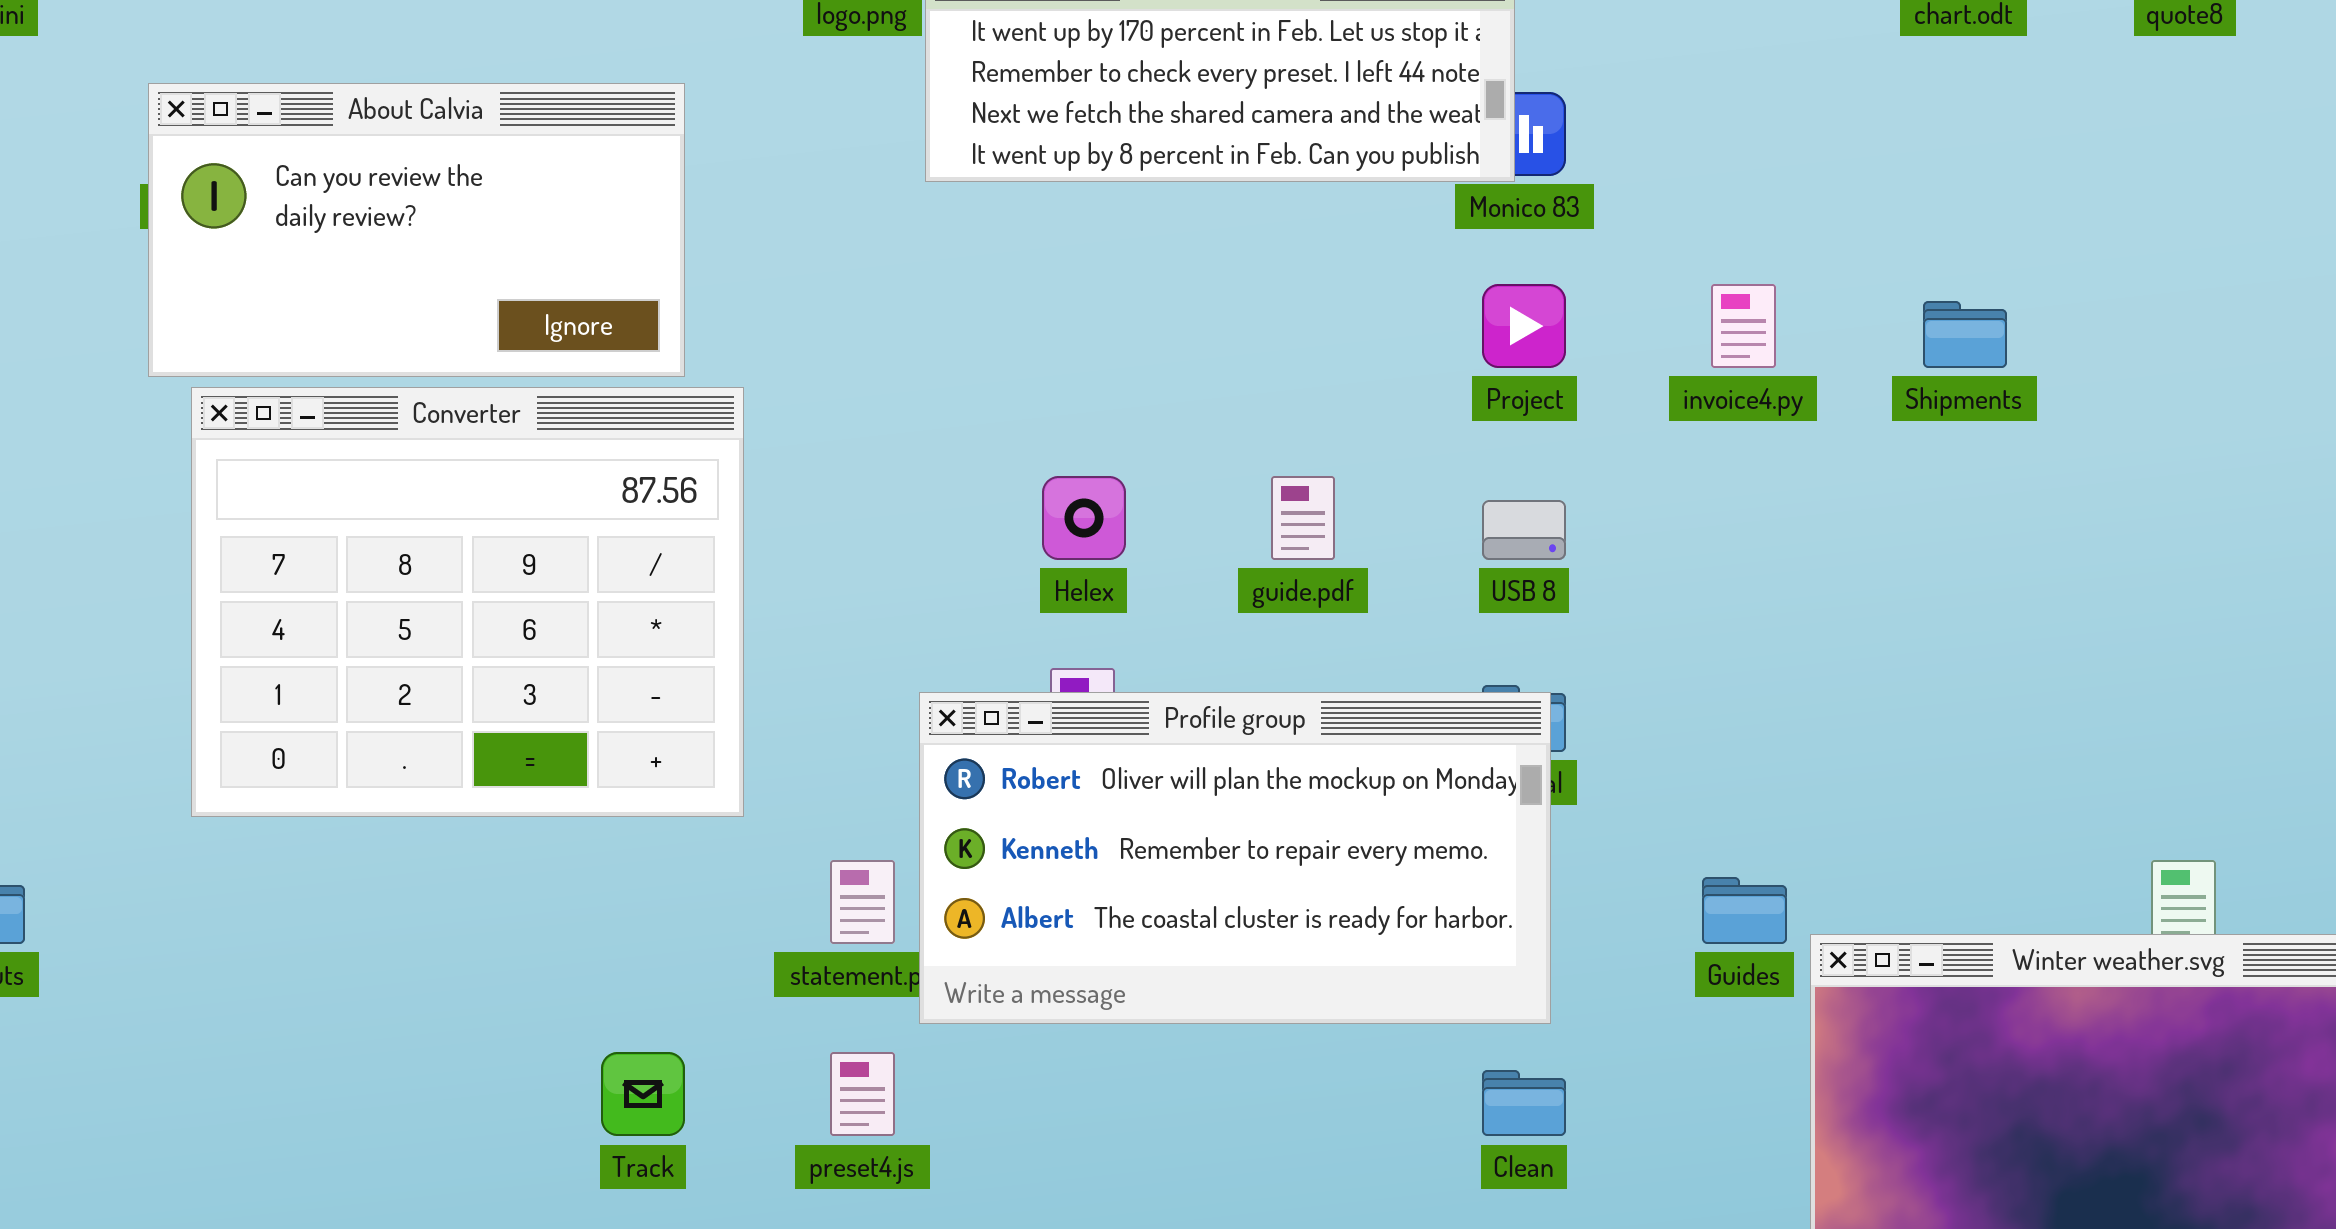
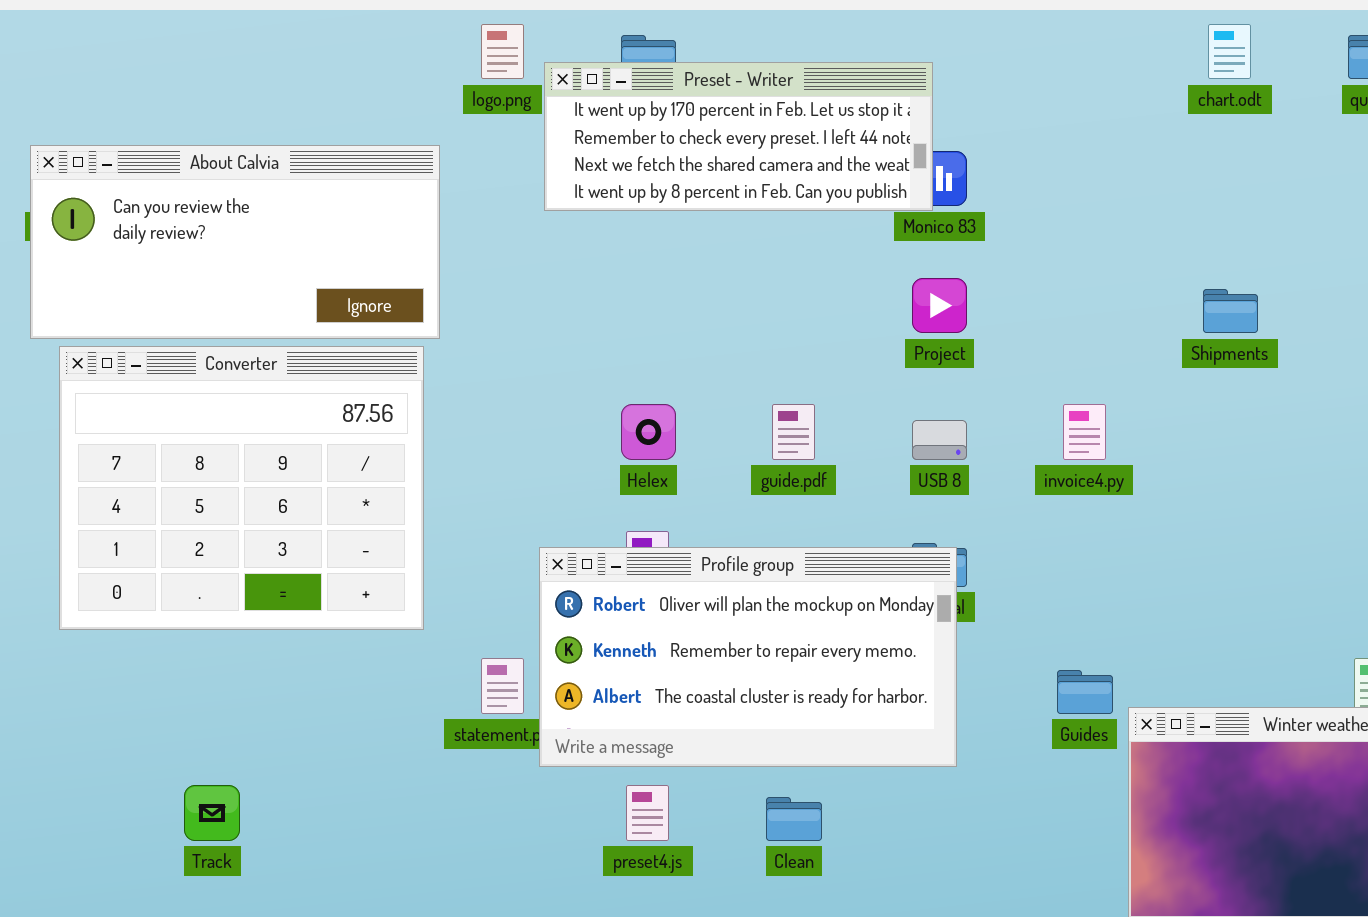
About Calvia: [148,83,685,377] -> [30,145,440,339], resized
invoice4.py: [1711,284,1776,368] -> [1063,404,1106,460], moved
Track: [601,1052,685,1136] -> [184,785,240,841], moved
preset4.js: [830,1052,895,1136] -> [626,785,669,841], moved
Clean: [1482,1070,1566,1136] -> [766,797,822,841], moved

